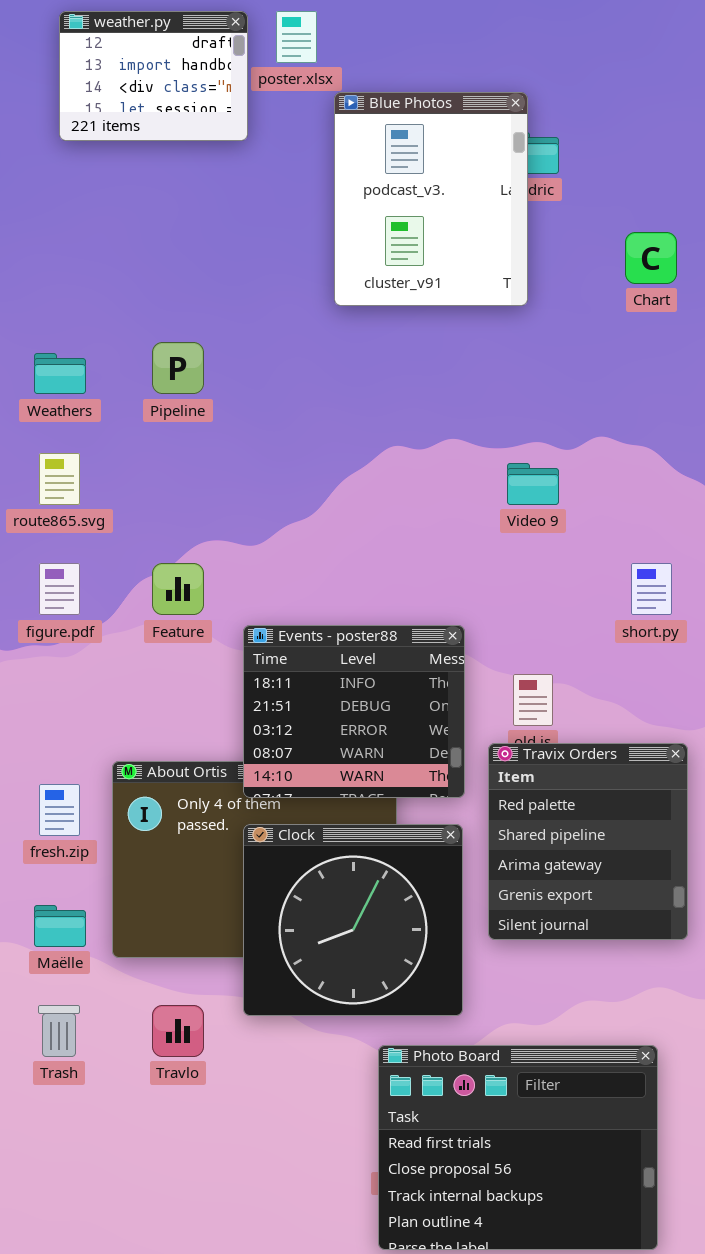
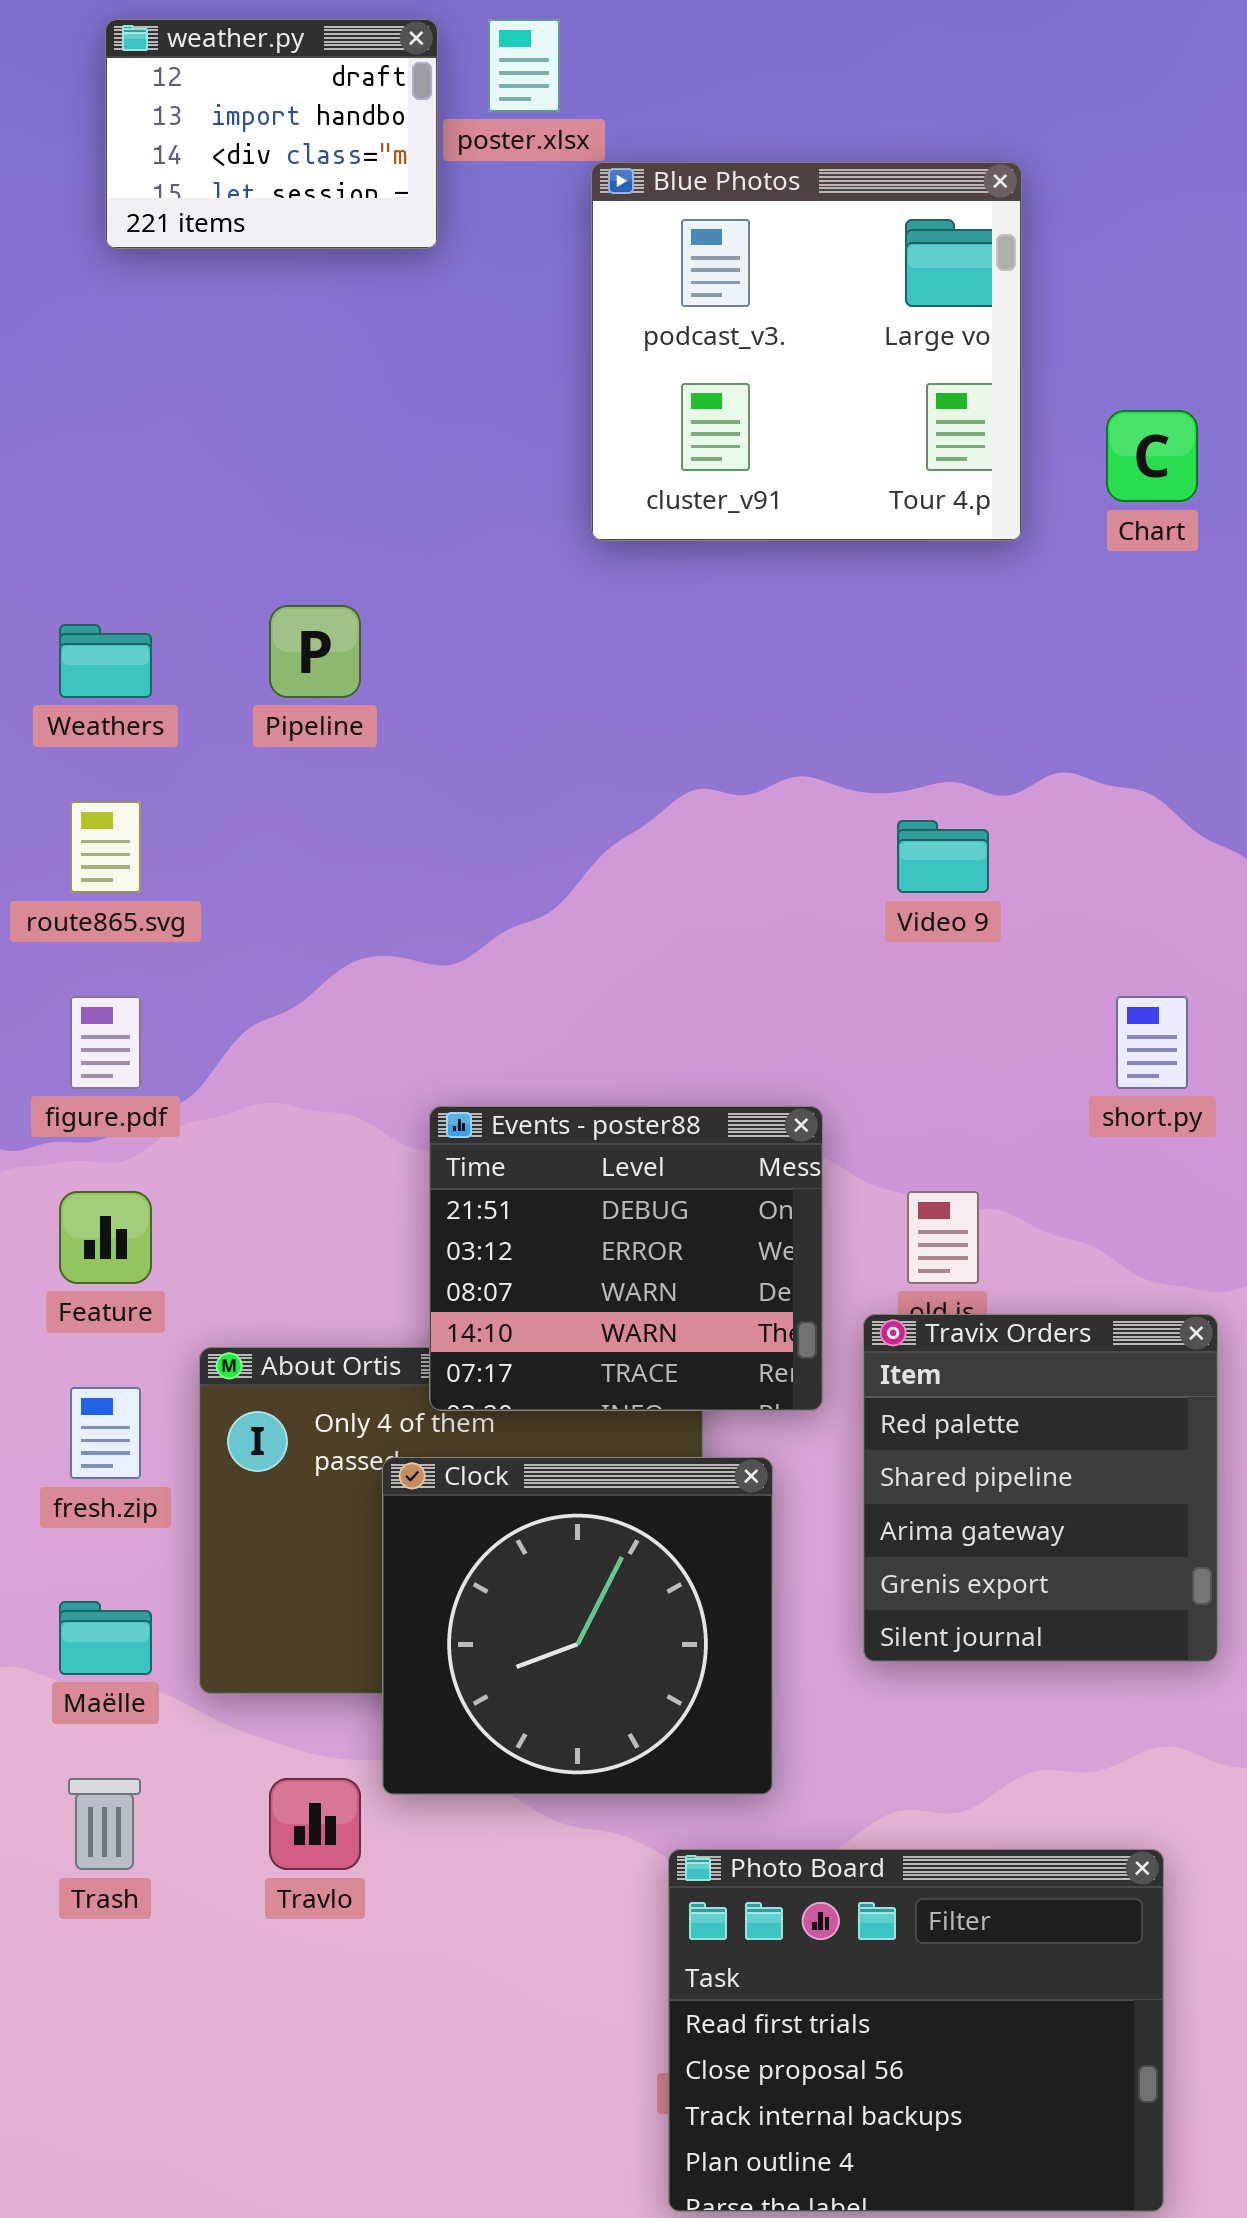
Blue Photos: [334,92,528,306] -> [591,162,1022,541], resized
Feature: [152,563,204,615] -> [59,1191,152,1284], moved
Events - poster88: [243,625,465,798] -> [429,1106,823,1411], scrolled down 1 row
Clock: [243,824,463,1016] -> [382,1457,773,1795], moved

